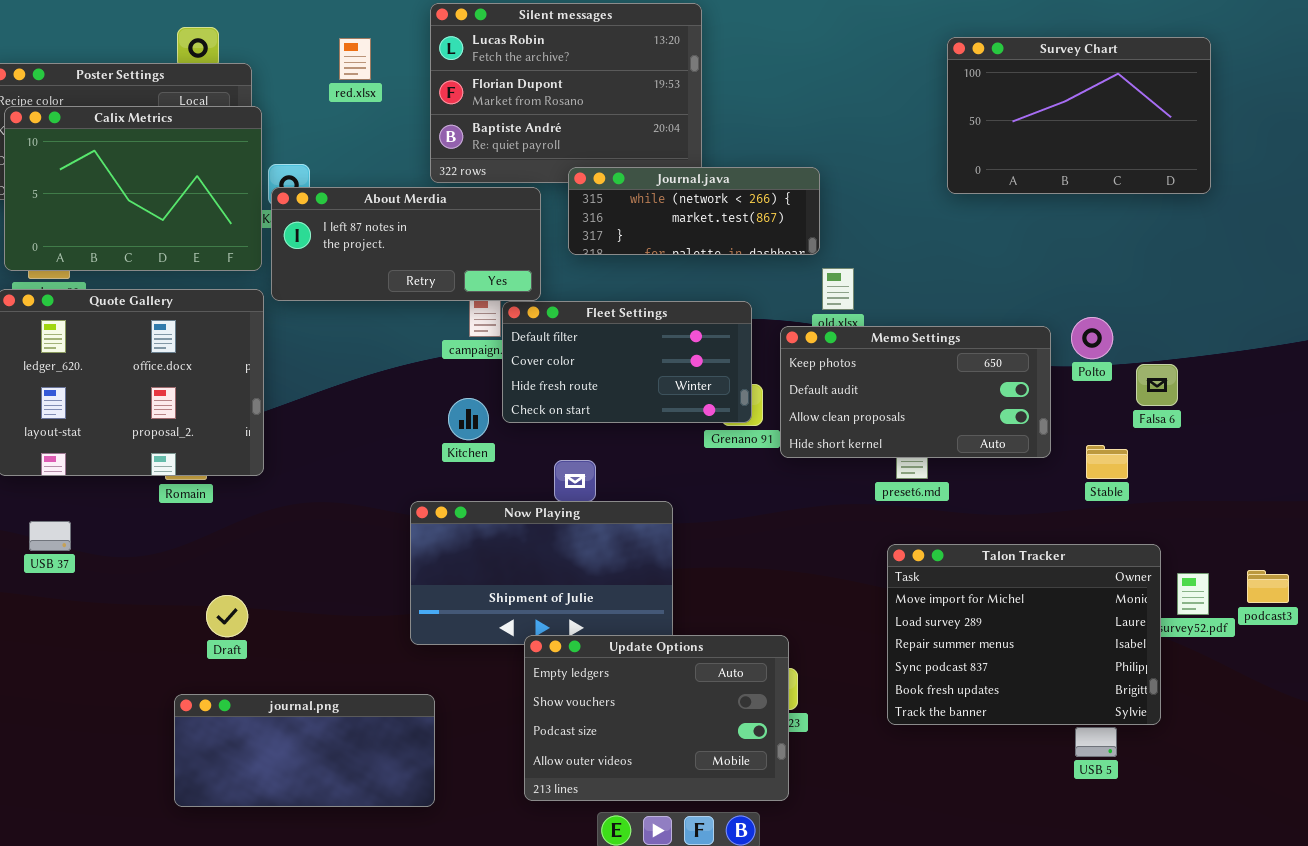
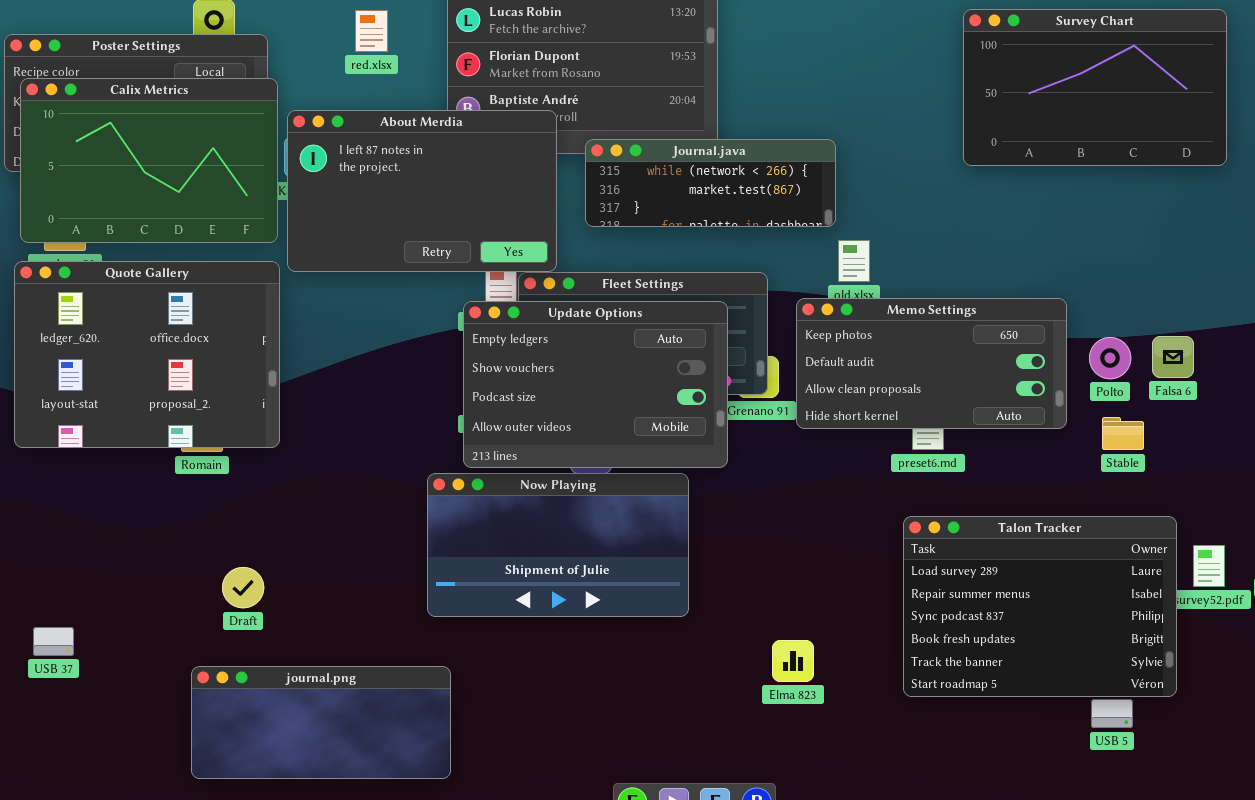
About Merdia: [271,187,541,301] -> [287,110,557,272], resized
Polto: [1071,317,1113,359] -> [1089,337,1131,379], moved
USB 37: [29,521,71,551] -> [33,627,74,656], moved
Talon Tracker: [887,544,1161,725] -> [903,516,1177,697], scrolled down 1 row
Update Options: [524,635,789,801] -> [463,301,728,468], moved

